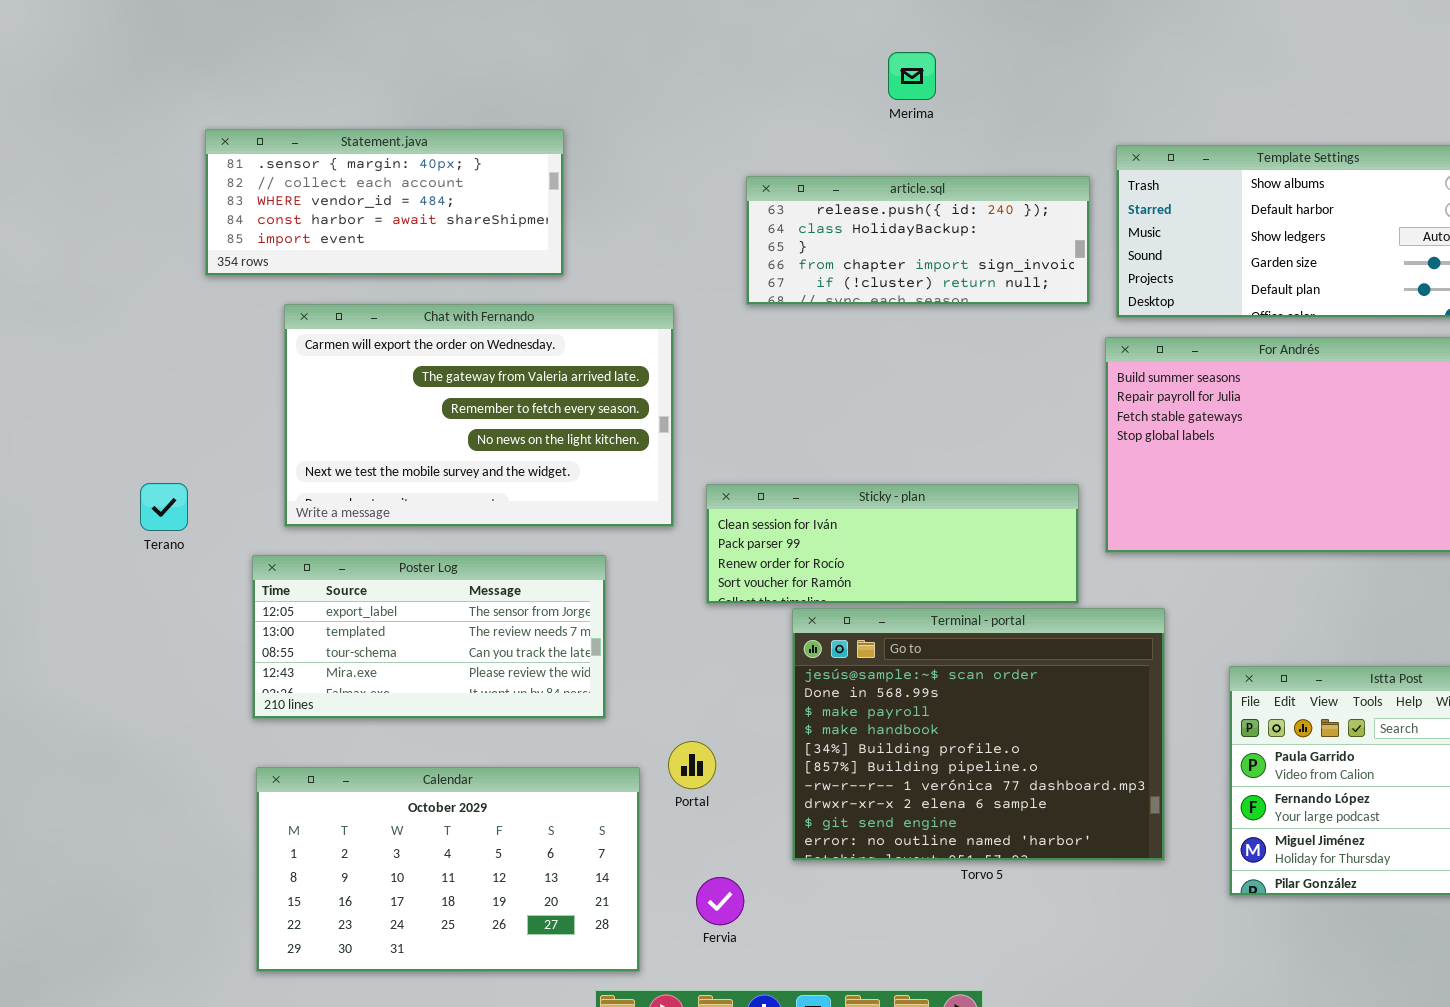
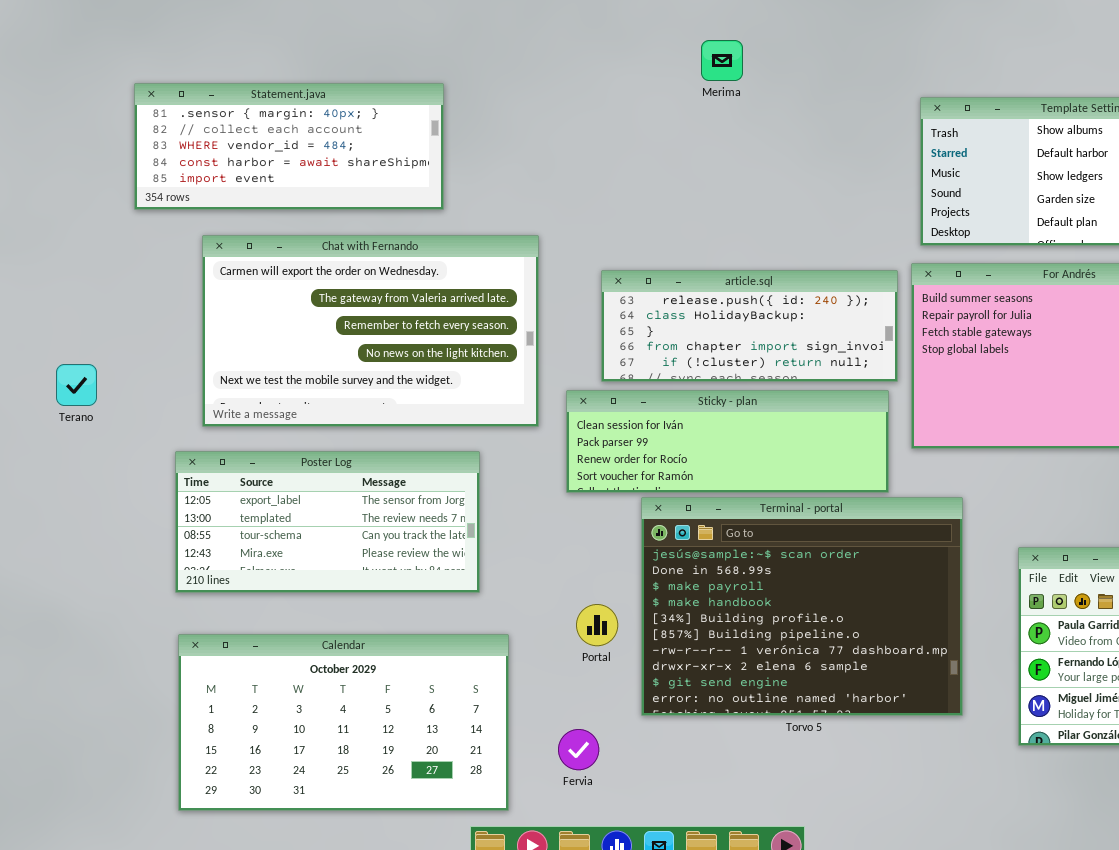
Merima: [888,52,936,100] -> [701,40,743,81], moved
article.sql: [746,176,1090,305] -> [601,270,898,382], moved
Terano: [140,483,188,531] -> [56,364,97,406], moved
Portal: [668,741,716,789] -> [576,604,618,646], moved

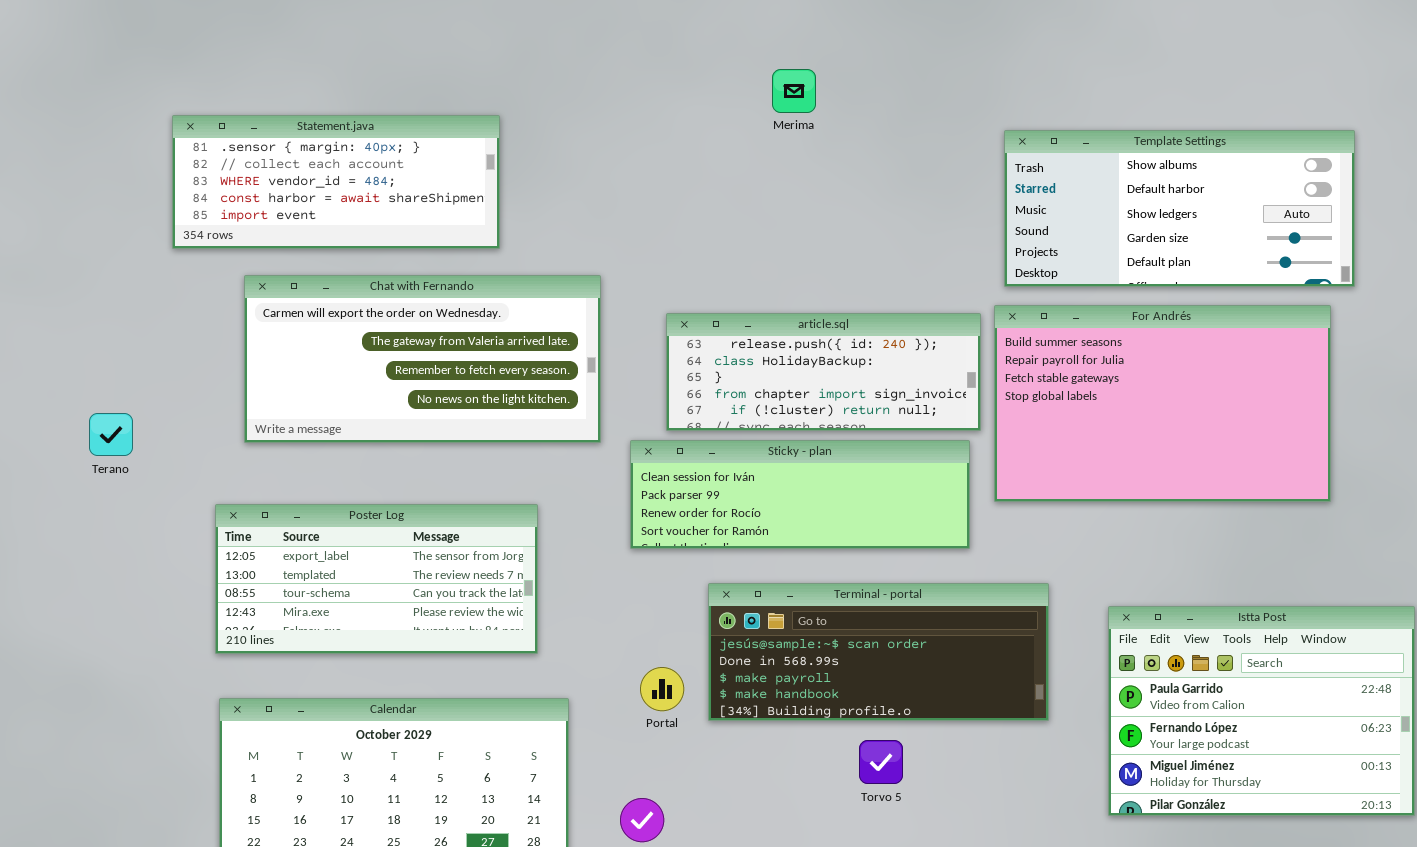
Chat with Fernando: [202,235,539,427] -> [244,275,601,443], resized
Terminal - portal: [641,497,963,716] -> [708,583,1049,721], moved, resized

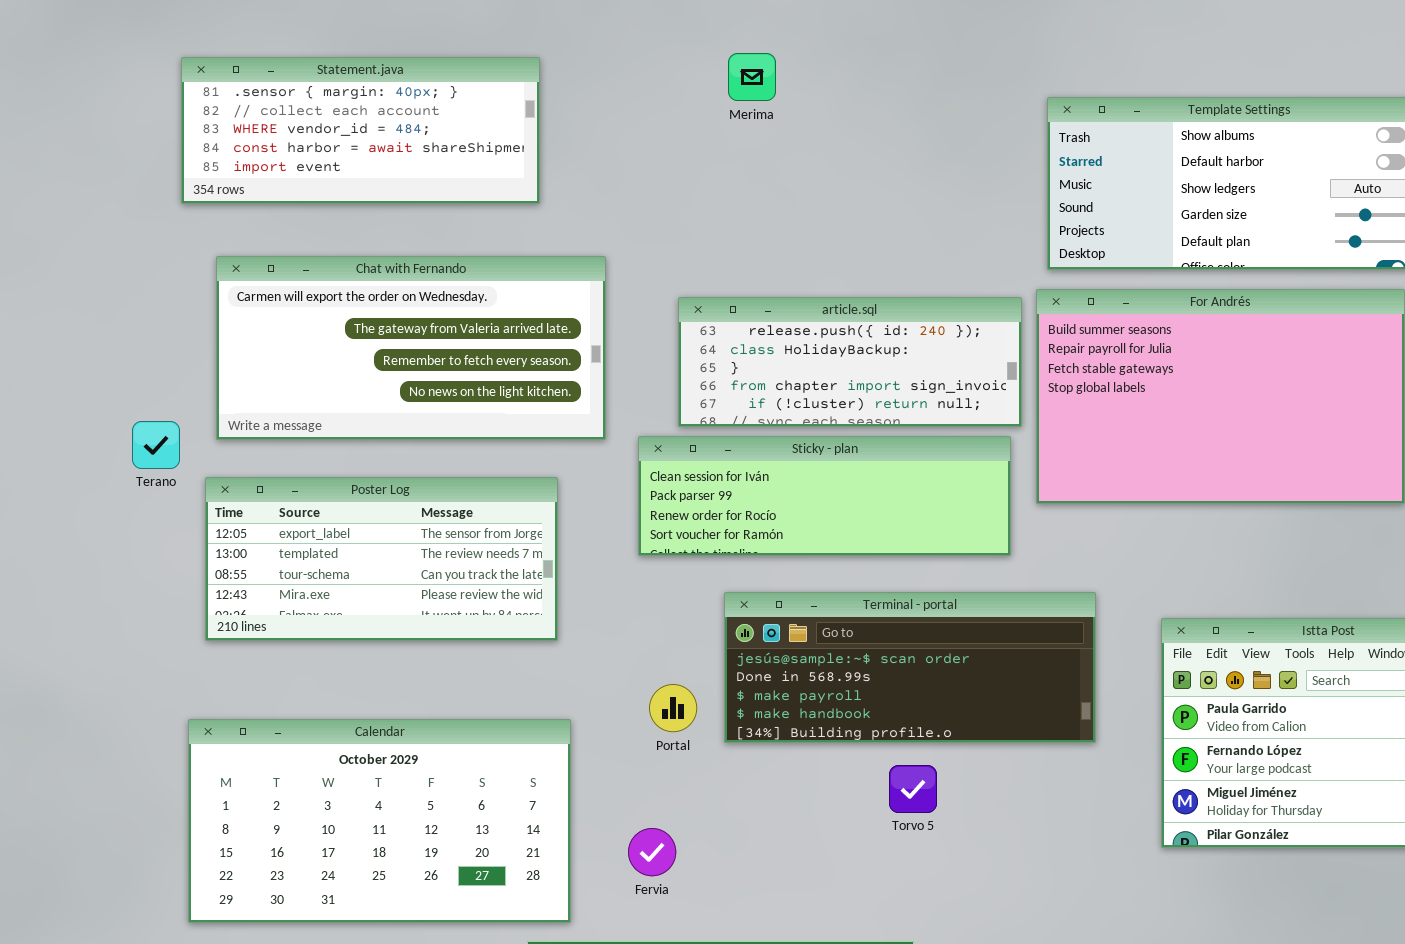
Merima: [772,69,816,113] -> [728,53,776,101], moved
Statement.java: [172,115,500,249] -> [181,57,540,204], moved
Terano: [89,413,133,456] -> [132,421,180,469], moved
Poster Log: [215,504,538,654] -> [205,477,558,641], moved

